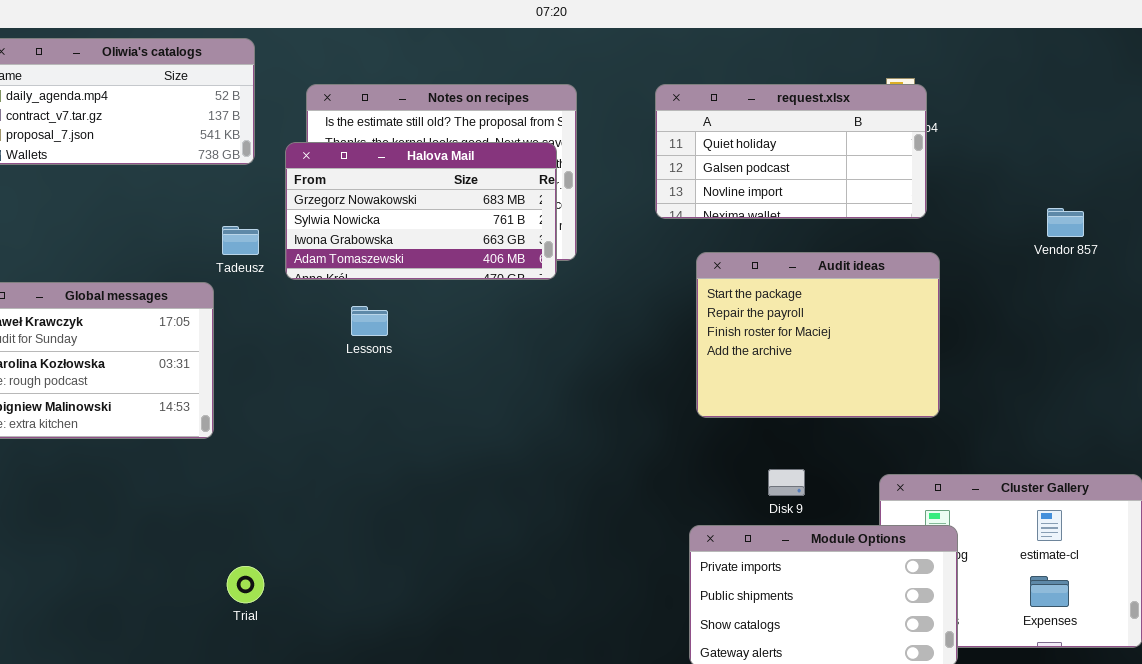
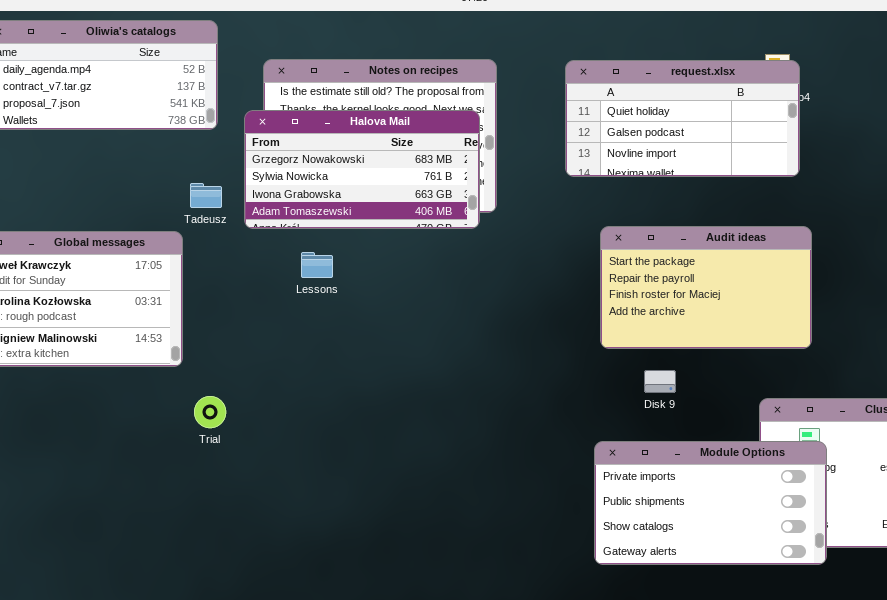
Audit ideas: [696,252,940,418] -> [600,226,812,349], resized
Disk 9: [768,469,805,496] -> [644,370,676,393], moved
Trial: [227,566,264,603] -> [194,396,226,428], moved

